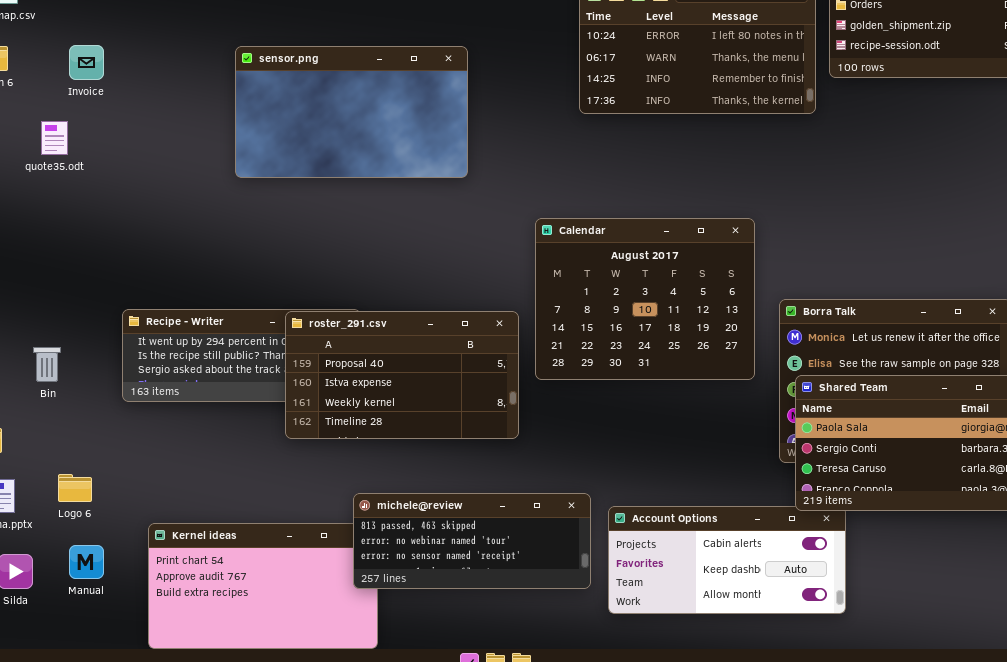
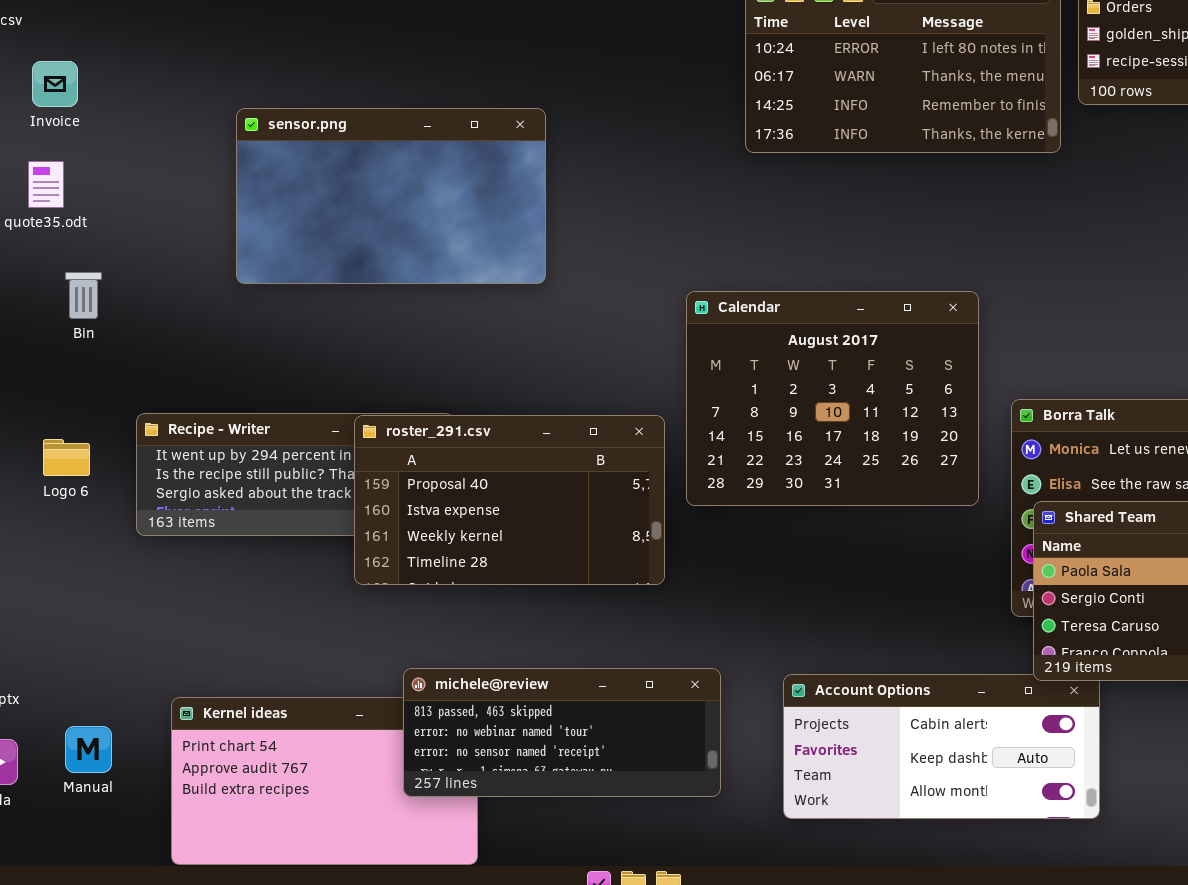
Invoice: [69,45,104,80] -> [32,61,78,107], moved
sensor.png: [235,46,468,178] -> [236,108,546,284], moved
Bin: [33,347,61,382] -> [65,272,102,319], moved
Logo 6: [58,474,92,502] -> [43,439,90,476], moved
michele@review: [353,493,591,589] -> [403,668,721,797], moved

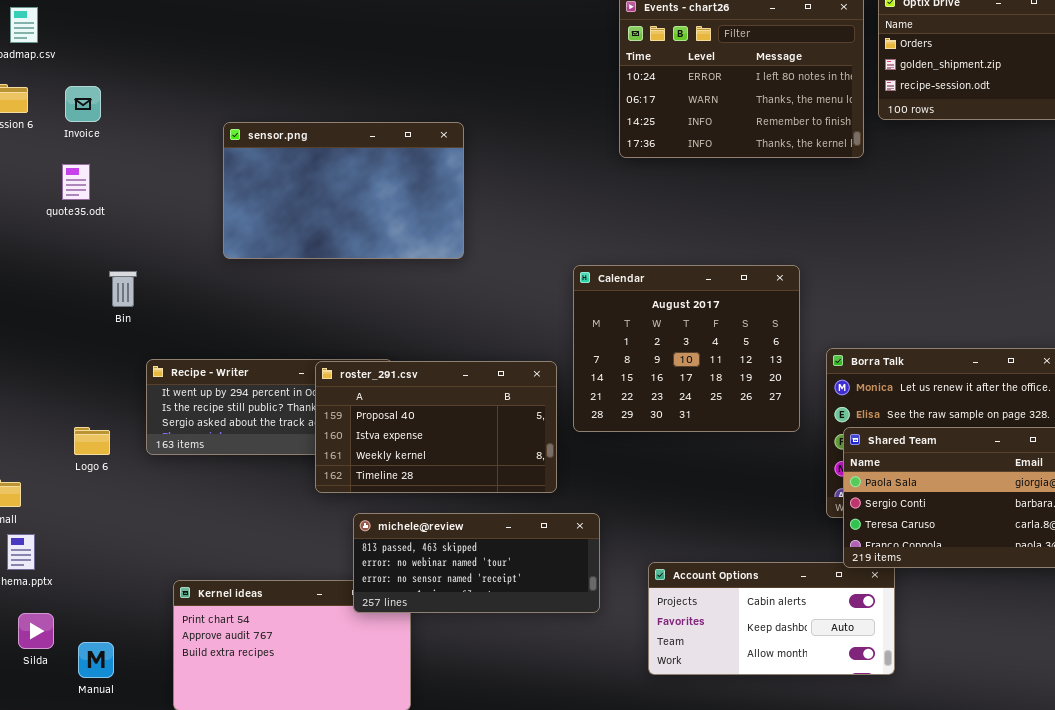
Bin: [65,272,102,319] -> [109,271,137,307], moved
Logo 6: [43,439,90,476] -> [74,427,110,455], moved
michele@review: [403,668,721,797] -> [353,513,600,613], moved
Manual: [65,726,112,773] -> [78,642,114,678], moved

